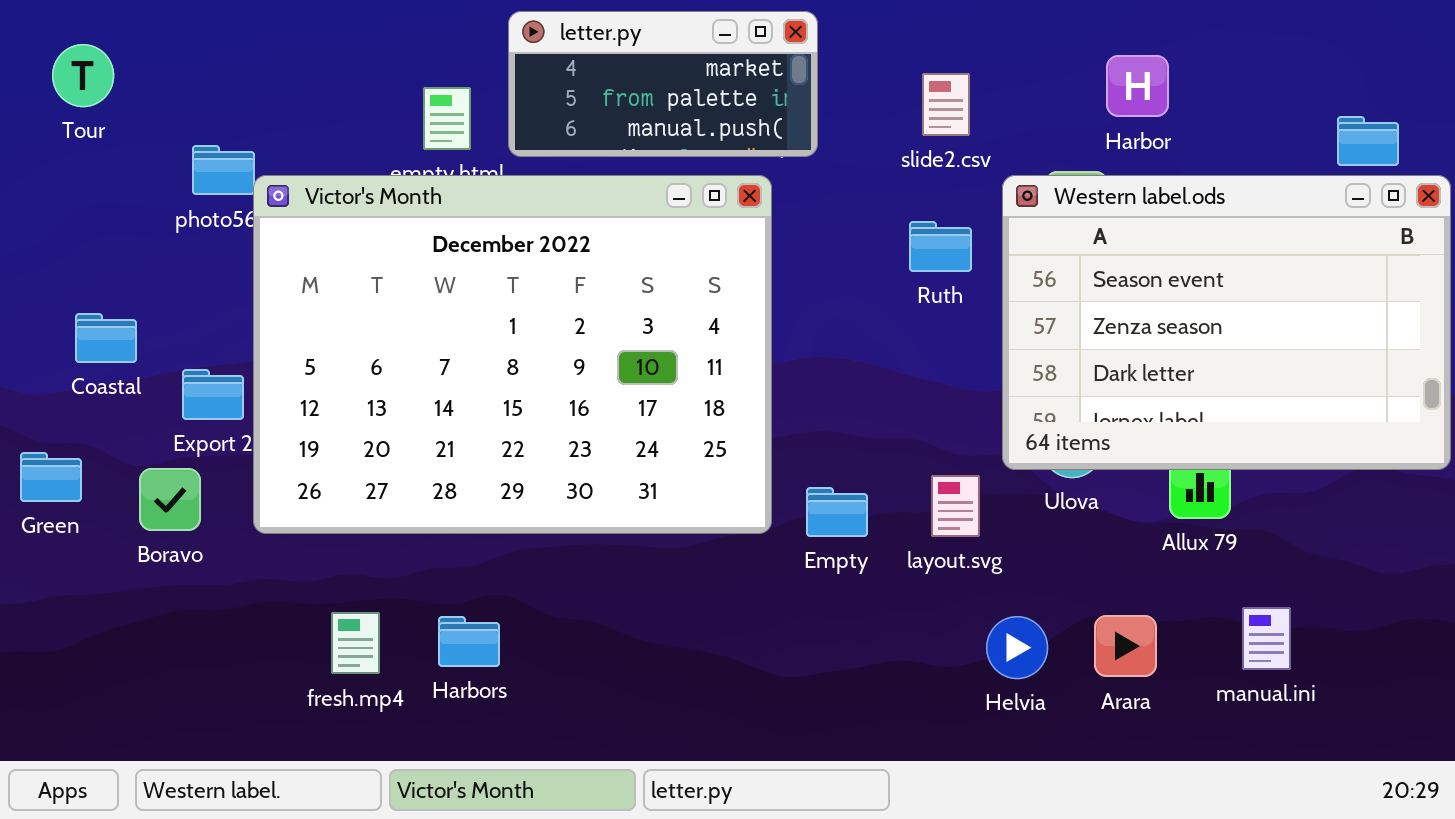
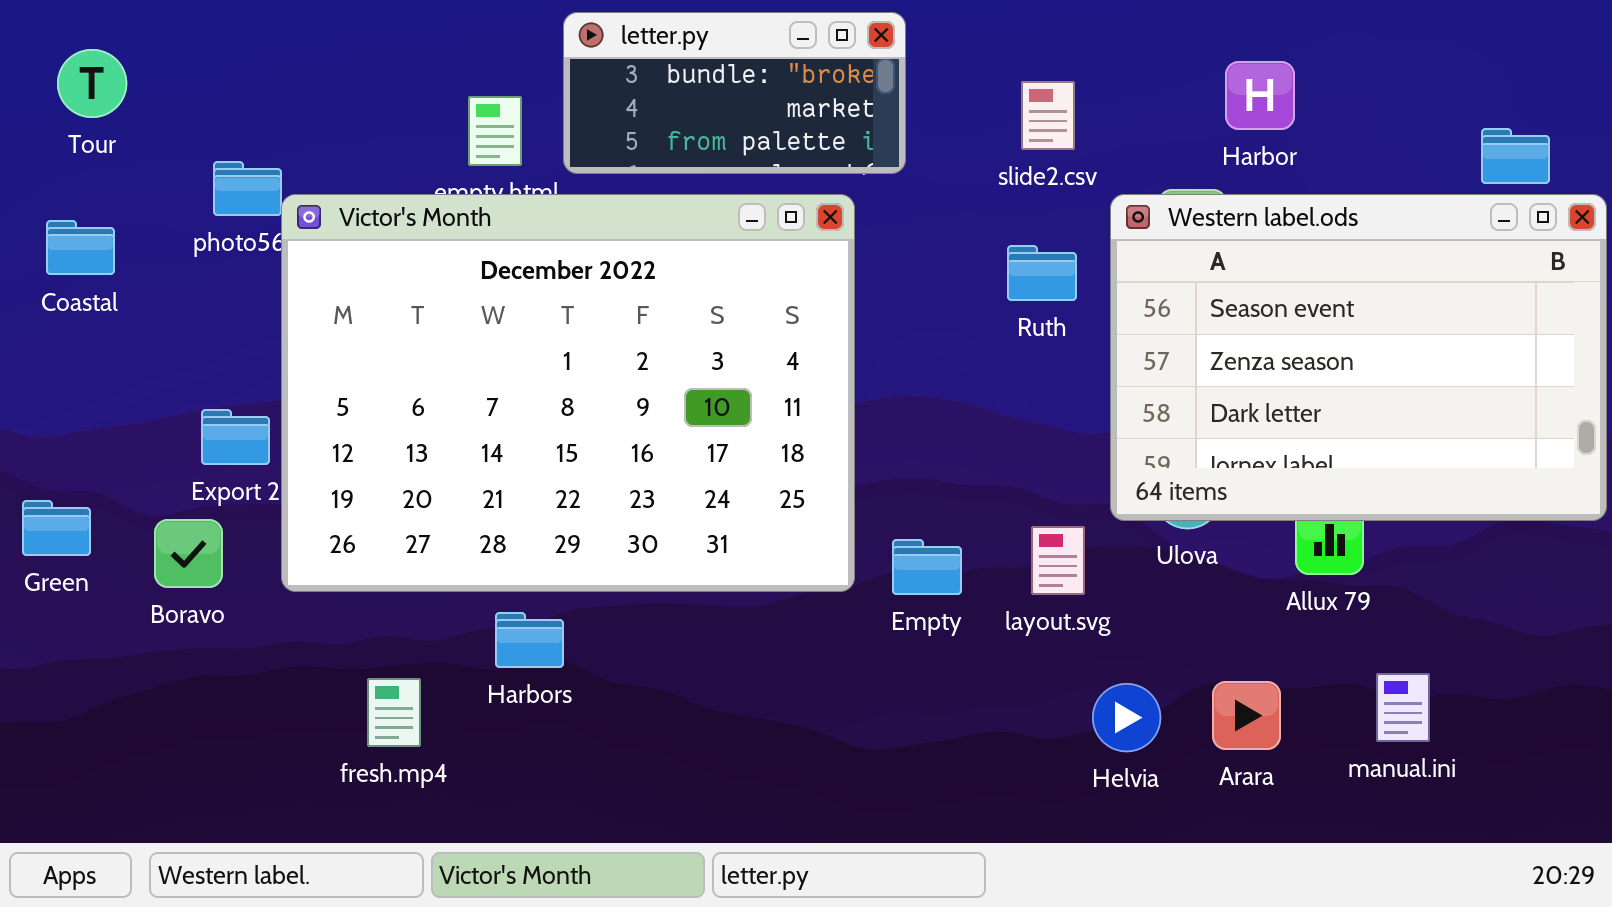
letter.py: [508,11,818,157] -> [563,12,906,174], scrolled up 1 row
Coastal: [75,313,137,363] -> [46,220,115,275], moved
Harbors: [438,616,500,667] -> [495,612,564,668], moved

